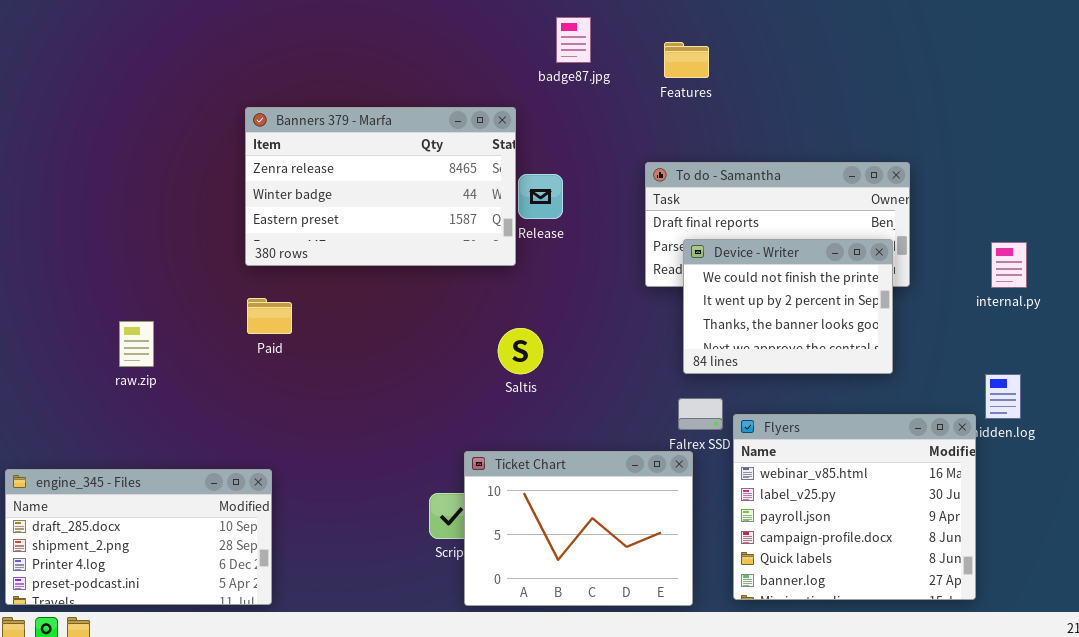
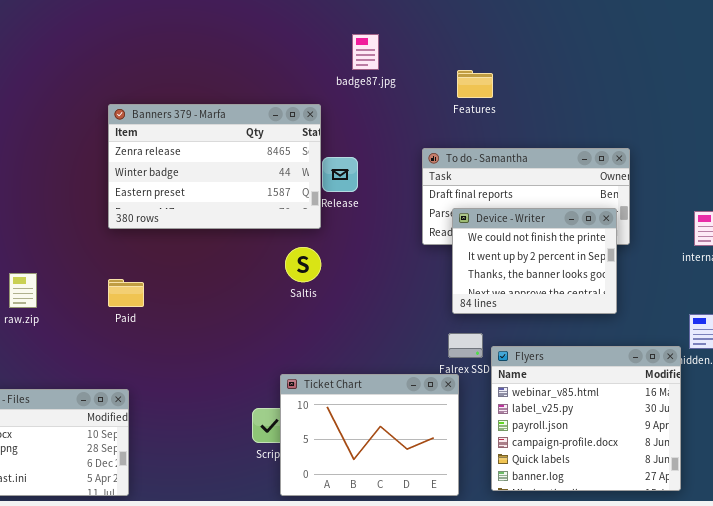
Features: [664,42,709,78] -> [457,70,493,98], moved
Paid: [247,298,292,334] -> [108,279,144,307], moved
Saltis: [498,328,543,374] -> [285,247,321,282], moved

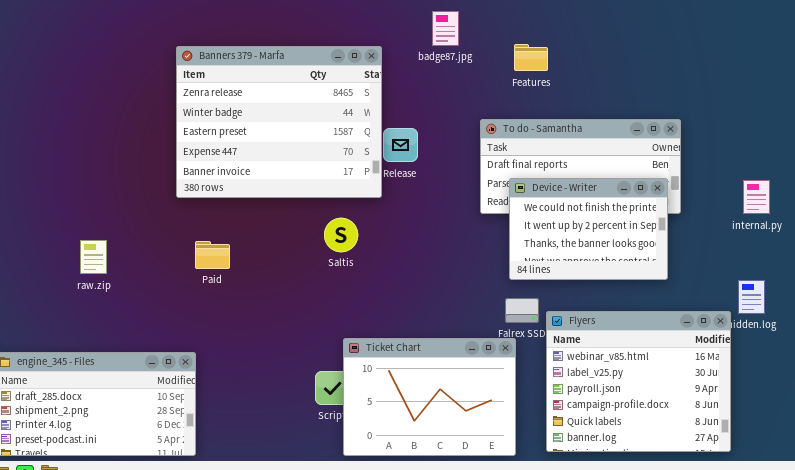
badge87.jpg: [352,34,379,70] -> [432,11,459,46], moved
Banners 379 - Marfa: [108,104,321,229] -> [176,46,382,198], resized
Saltis: [285,247,321,282] -> [324,218,358,252], moved
Paid: [108,279,144,307] -> [195,241,230,269], moved

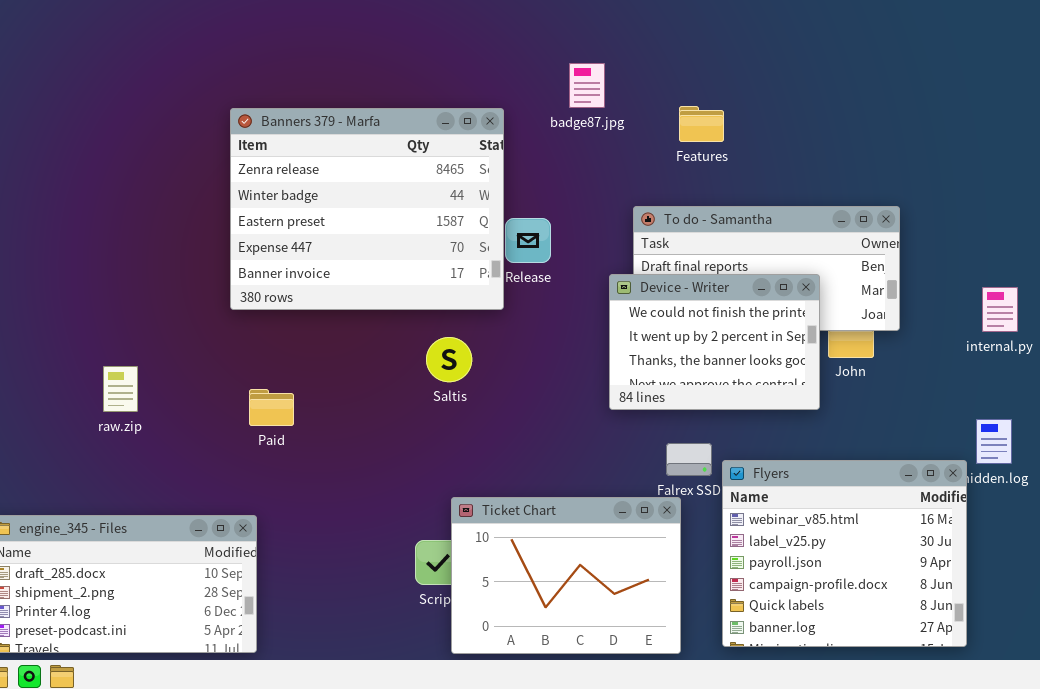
Device - Writer: [509,178,668,280] -> [609,274,820,410], moved
Paid: [195,241,230,269] -> [249,389,294,426], moved

